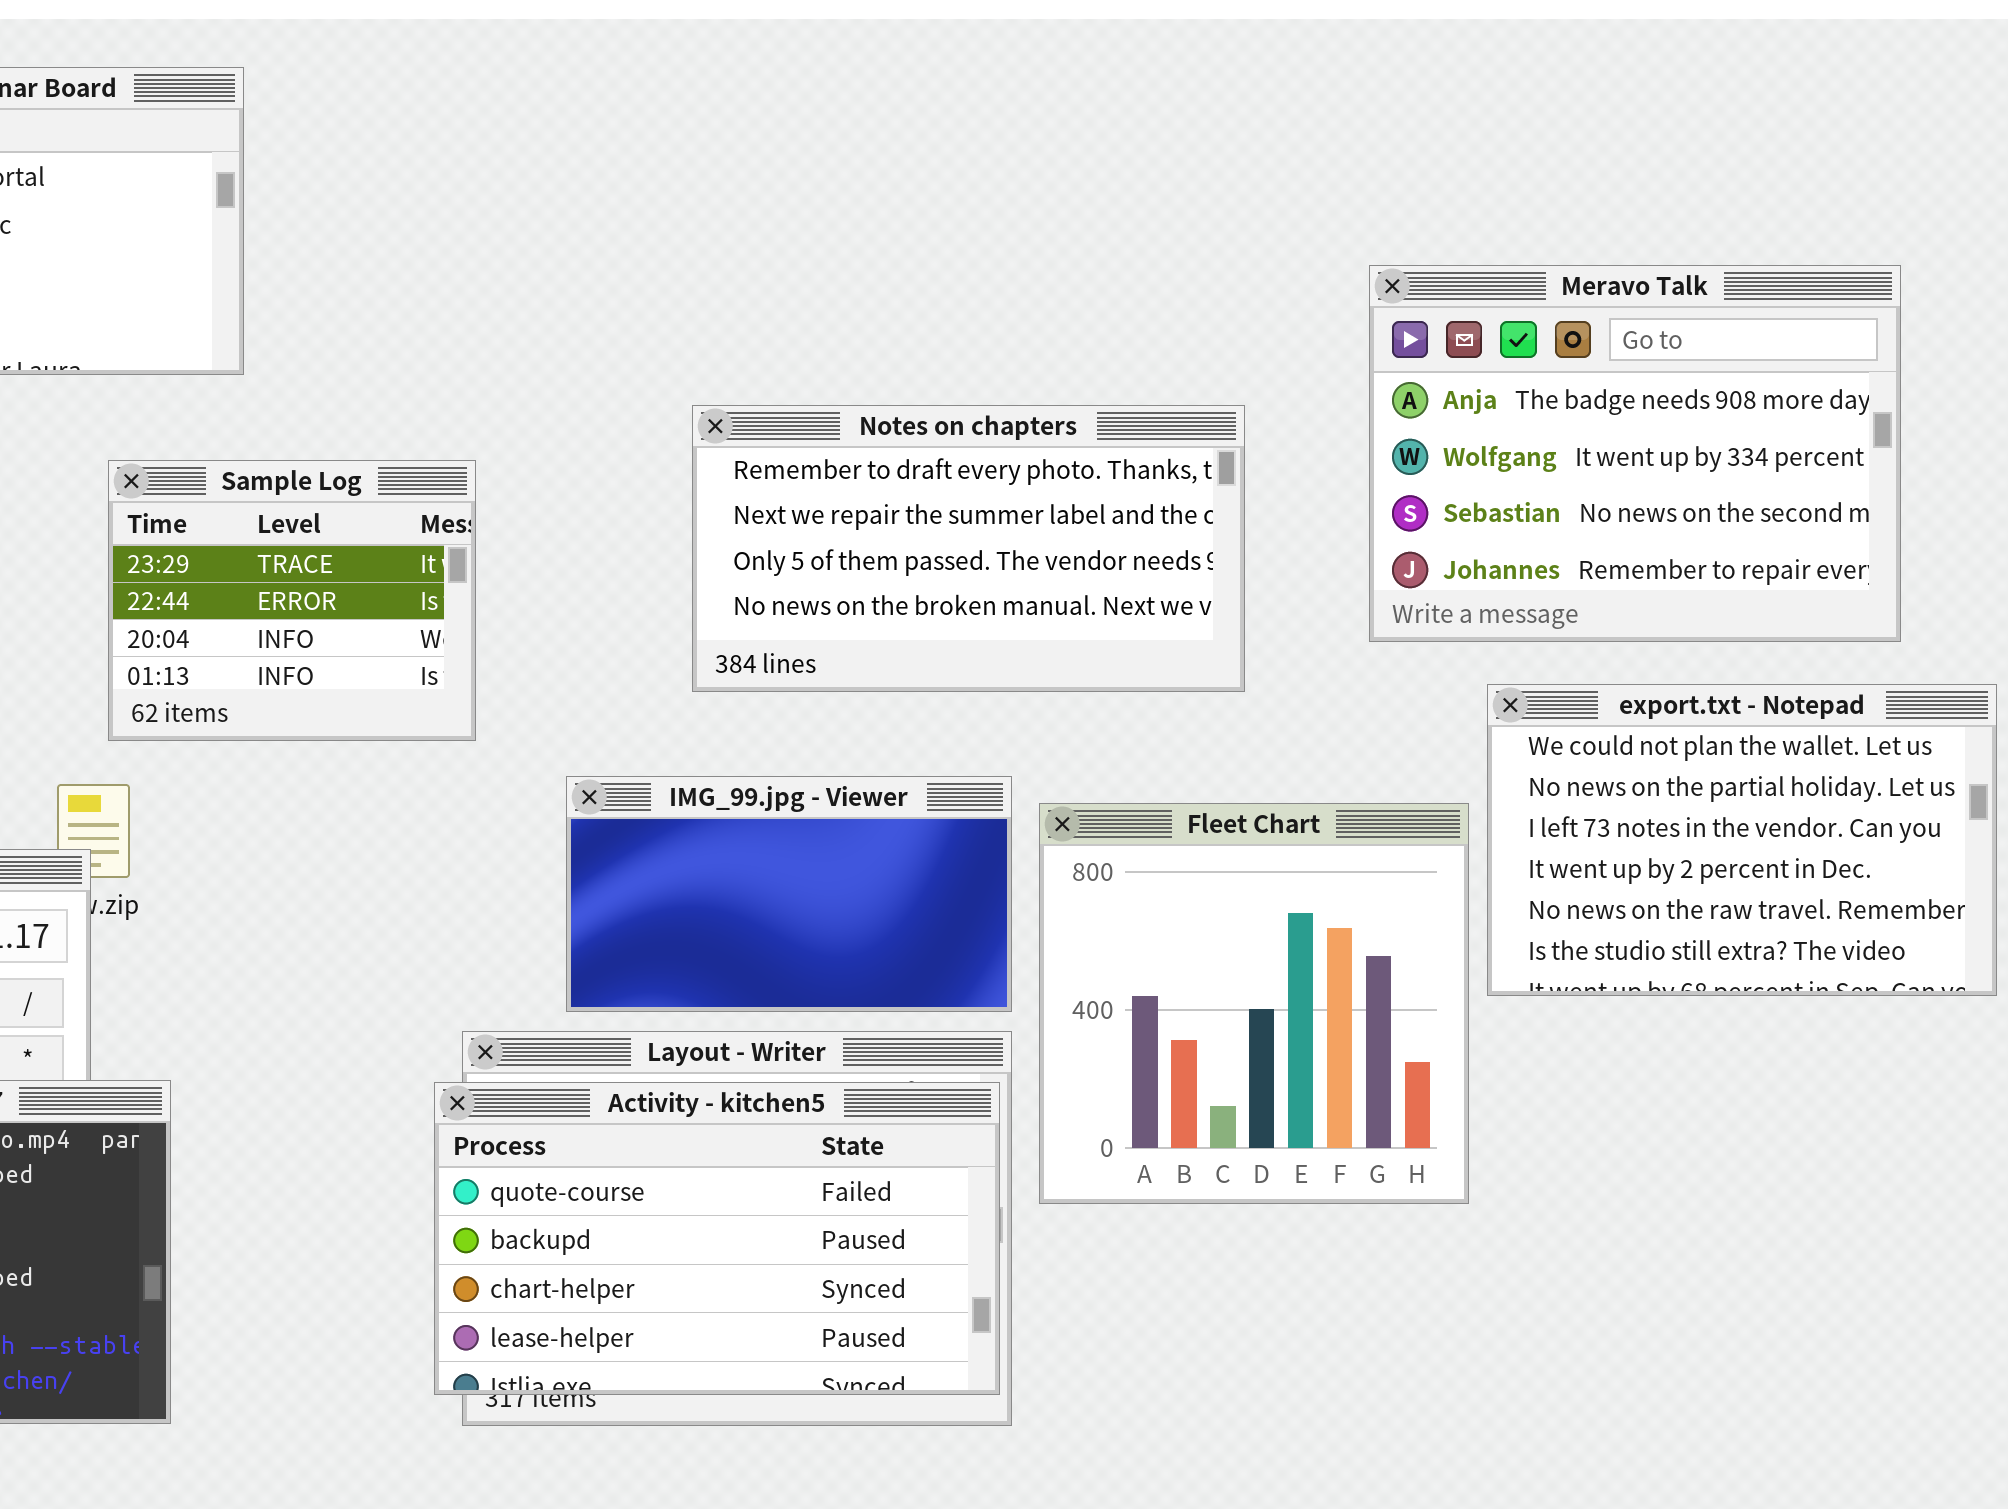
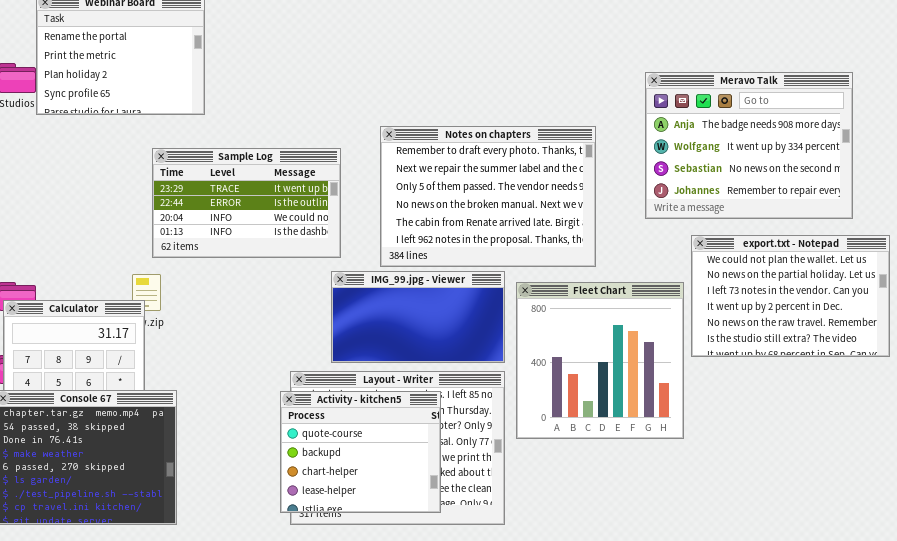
Notes on chapters: [692,405,1245,692] -> [380,126,596,267], resized
Sample Log: [108,460,476,741] -> [152,148,341,258], resized
Activity - kitchen5: [434,1082,1000,1395] -> [280,391,441,513], resized

